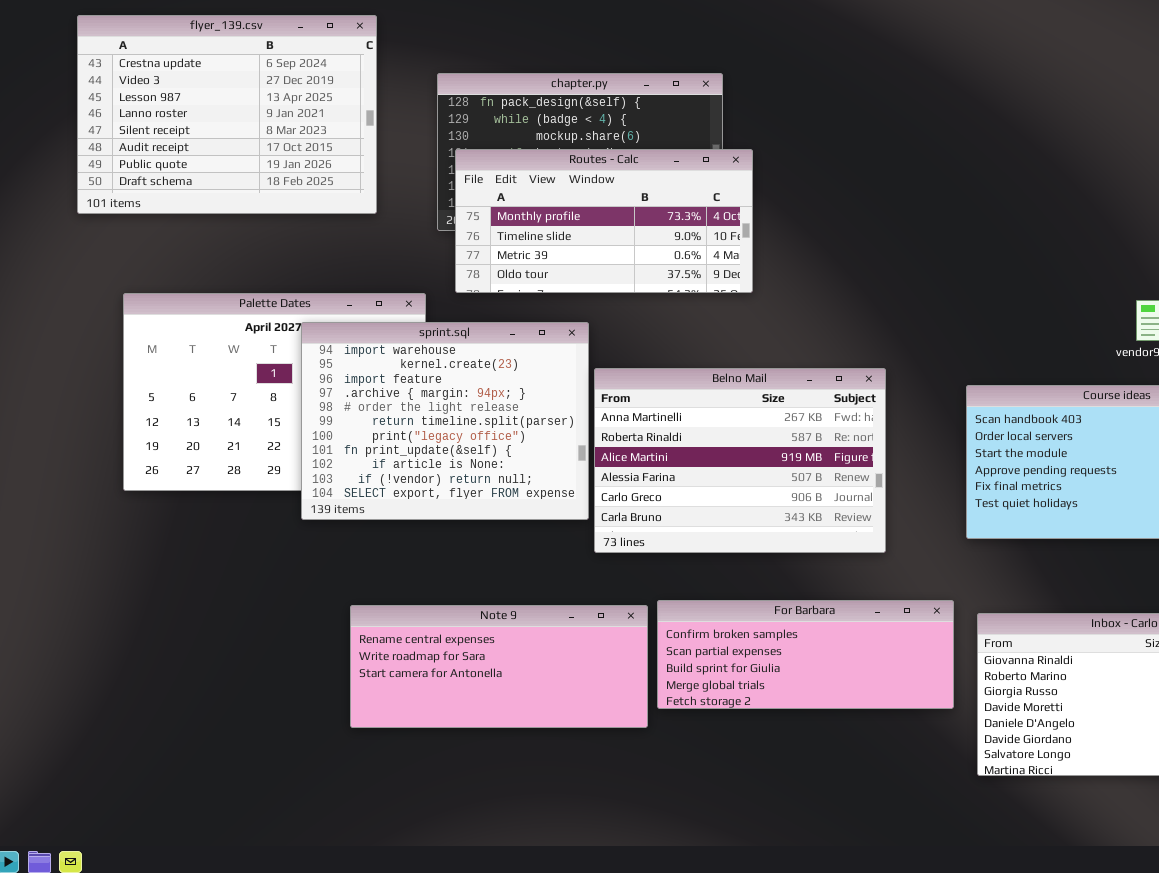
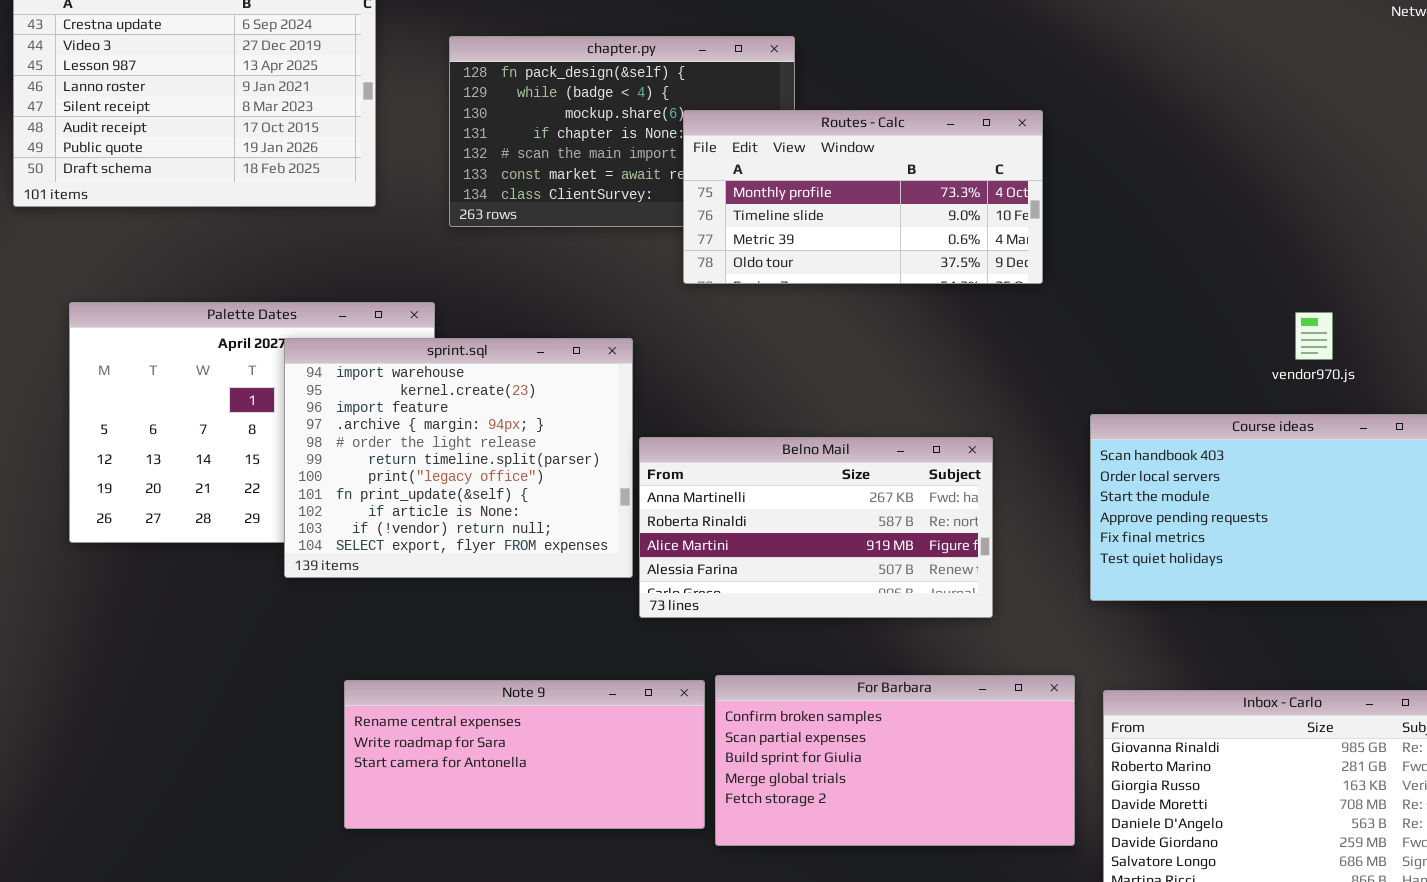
Routes - Calc: [455,149,753,293] -> [683,110,1043,284], moved
Belno Mail: [594,368,886,553] -> [639,437,993,618], resized
For Barbara: [657,600,954,709] -> [715,675,1075,846], resized

